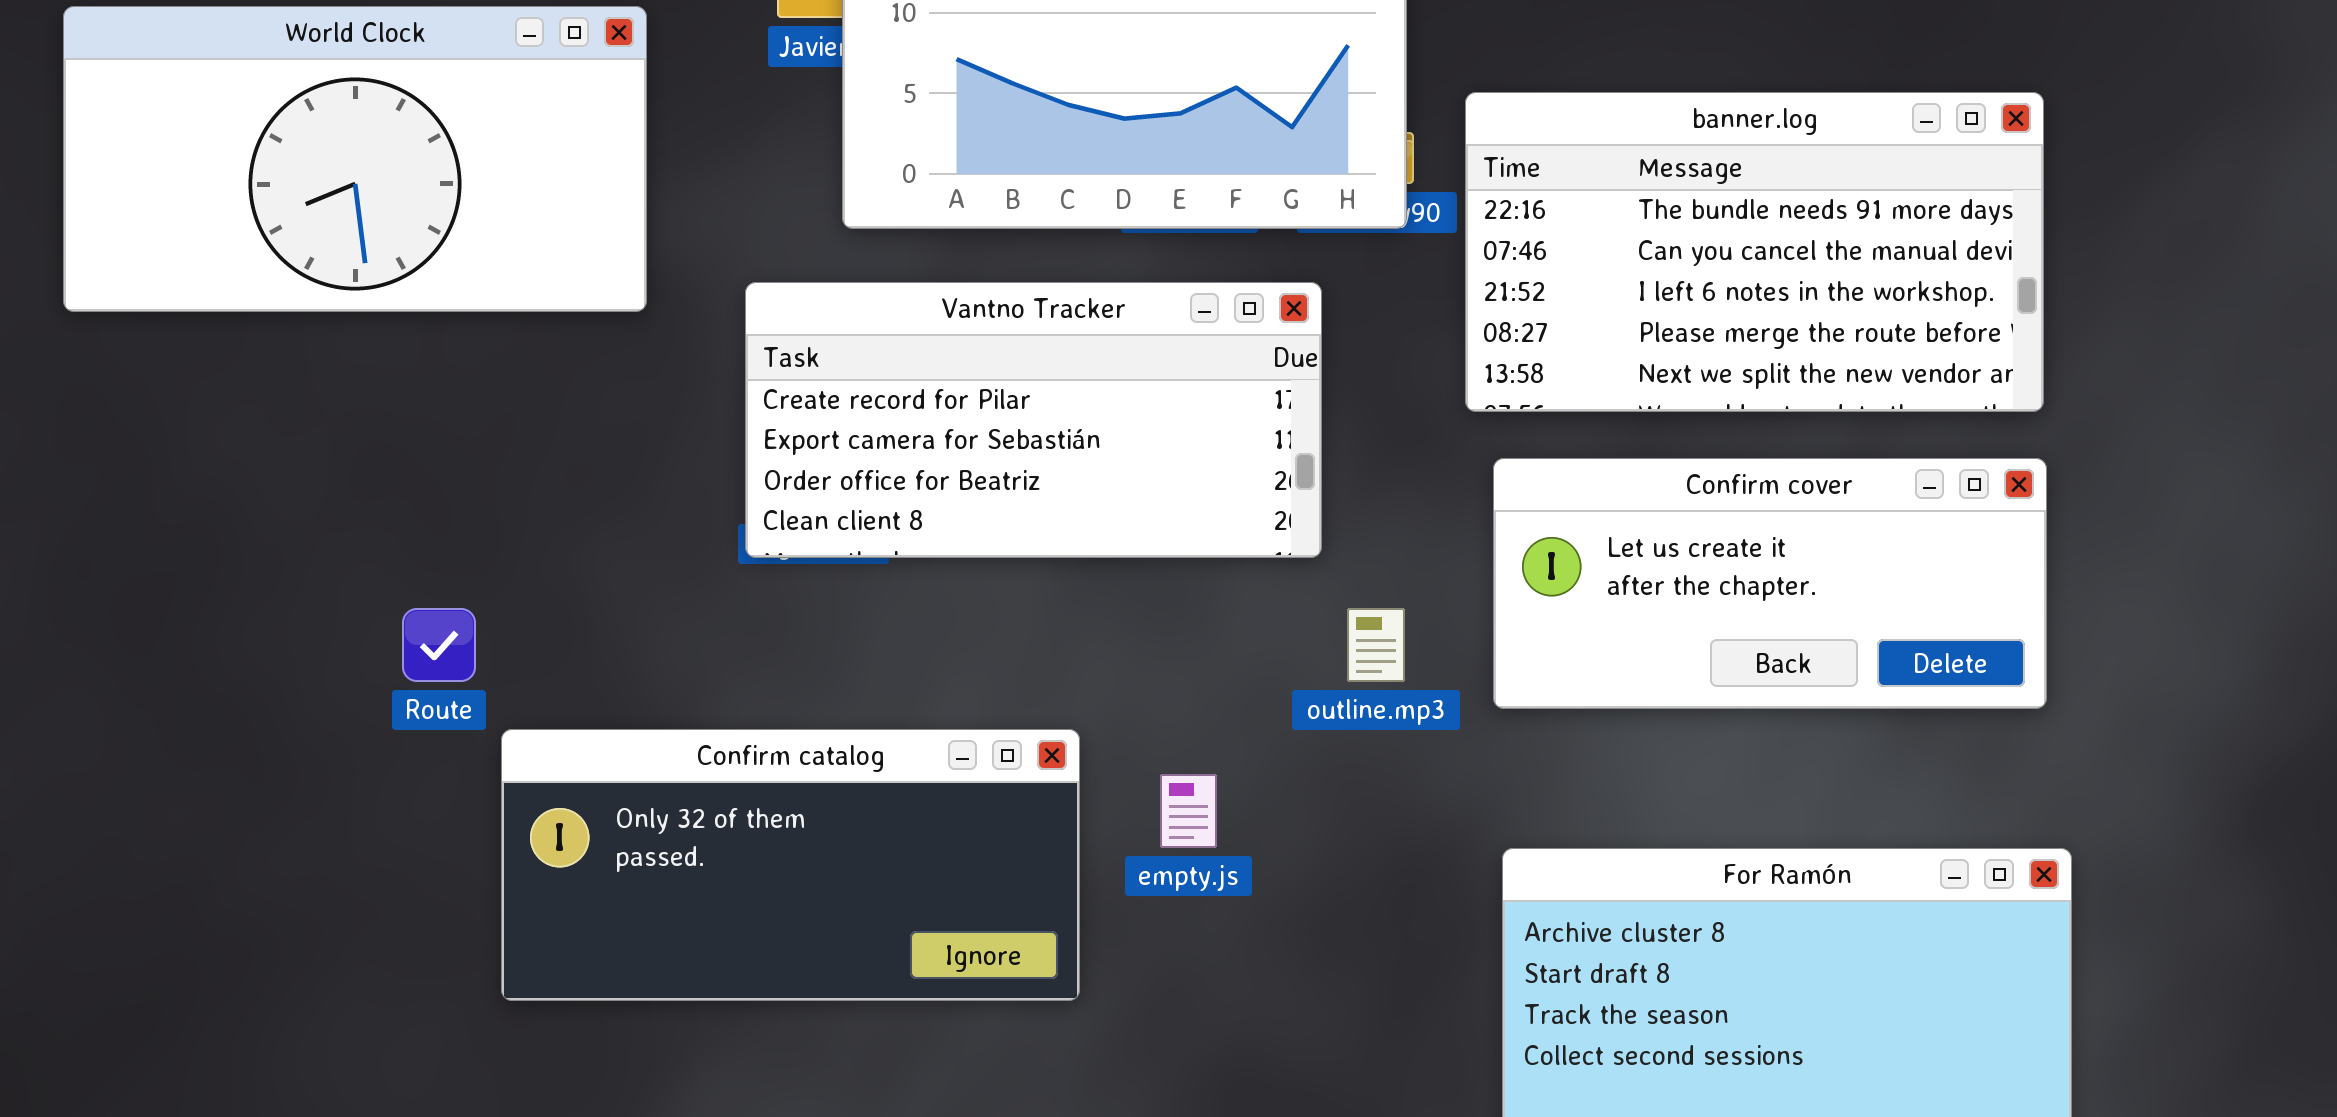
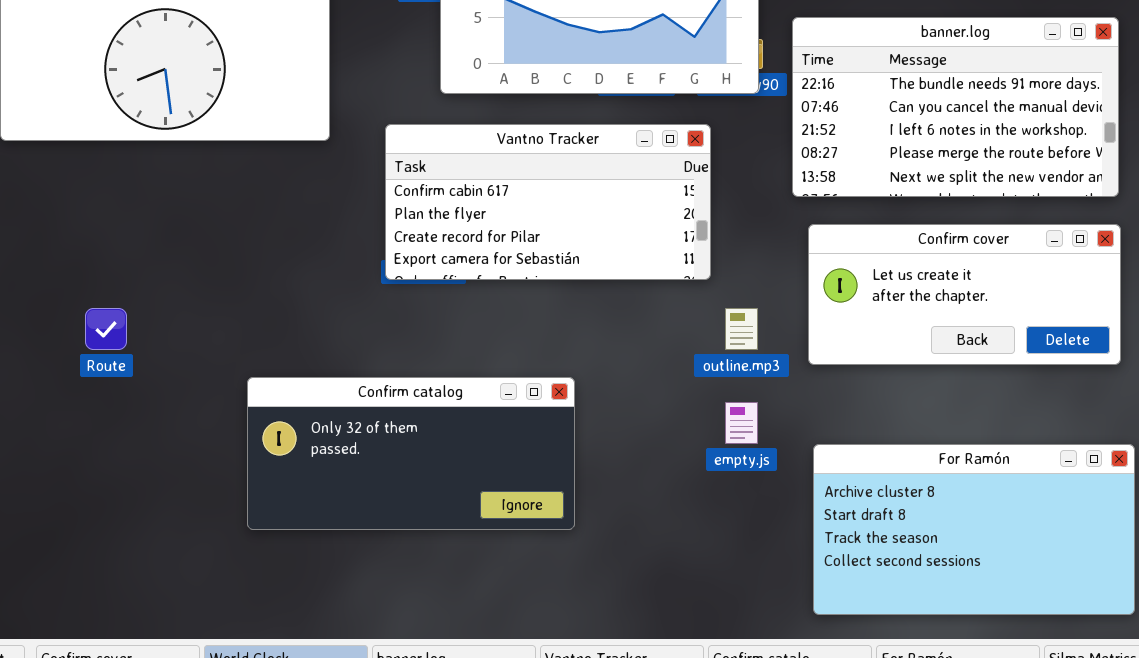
Vantno Tracker: [745,282,1322,558] -> [385,124,711,280], scrolled up 2 rows
Route: [402,608,476,682] -> [85,308,127,350], moved
empty.js: [1160,774,1217,848] -> [725,402,758,444], moved

